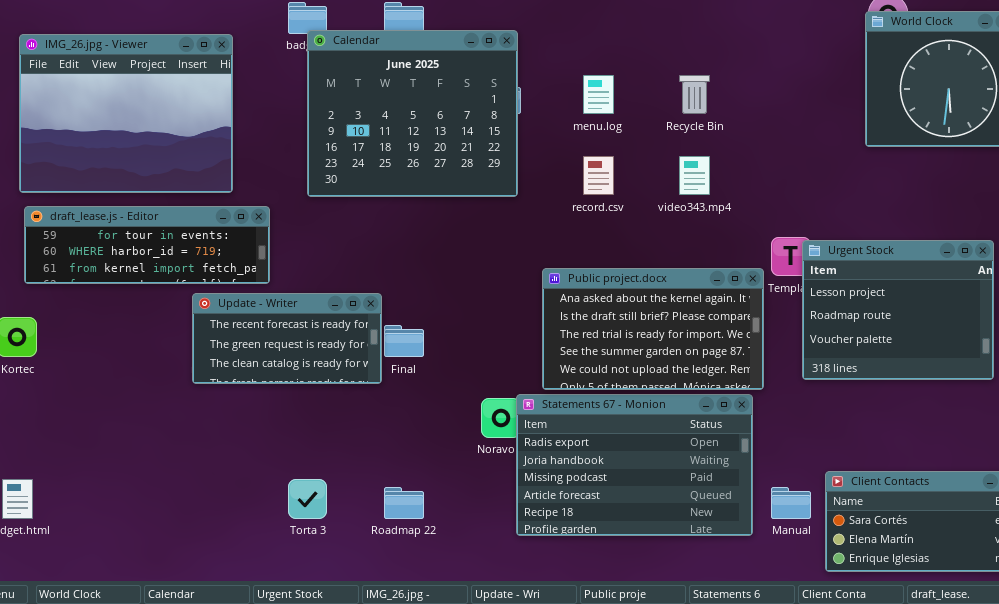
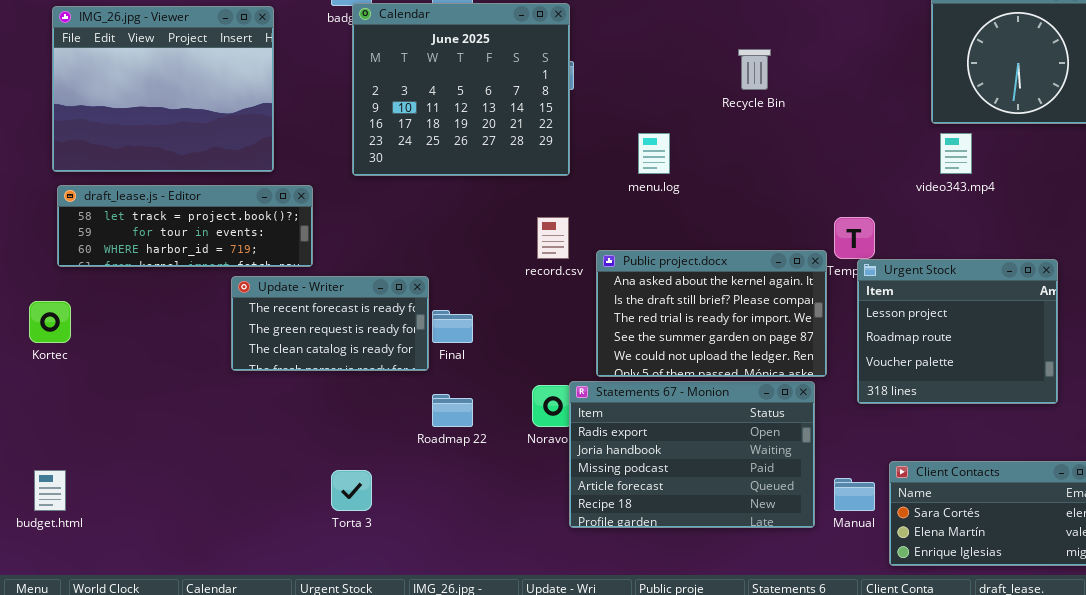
menu.log: [583,75,614,114] -> [638,133,670,174], moved
record.csv: [583,156,614,195] -> [537,217,569,259], moved
video343.mp4: [679,156,710,195] -> [940,133,972,174], moved
draft_lease.js - Editor: [24,206,270,284] -> [57,185,313,267], scrolled up 1 row
Urgent Stock: [802,240,994,380] -> [857,259,1058,404], moved
Roadmap 22: [384,487,424,519] -> [432,394,473,427], moved

